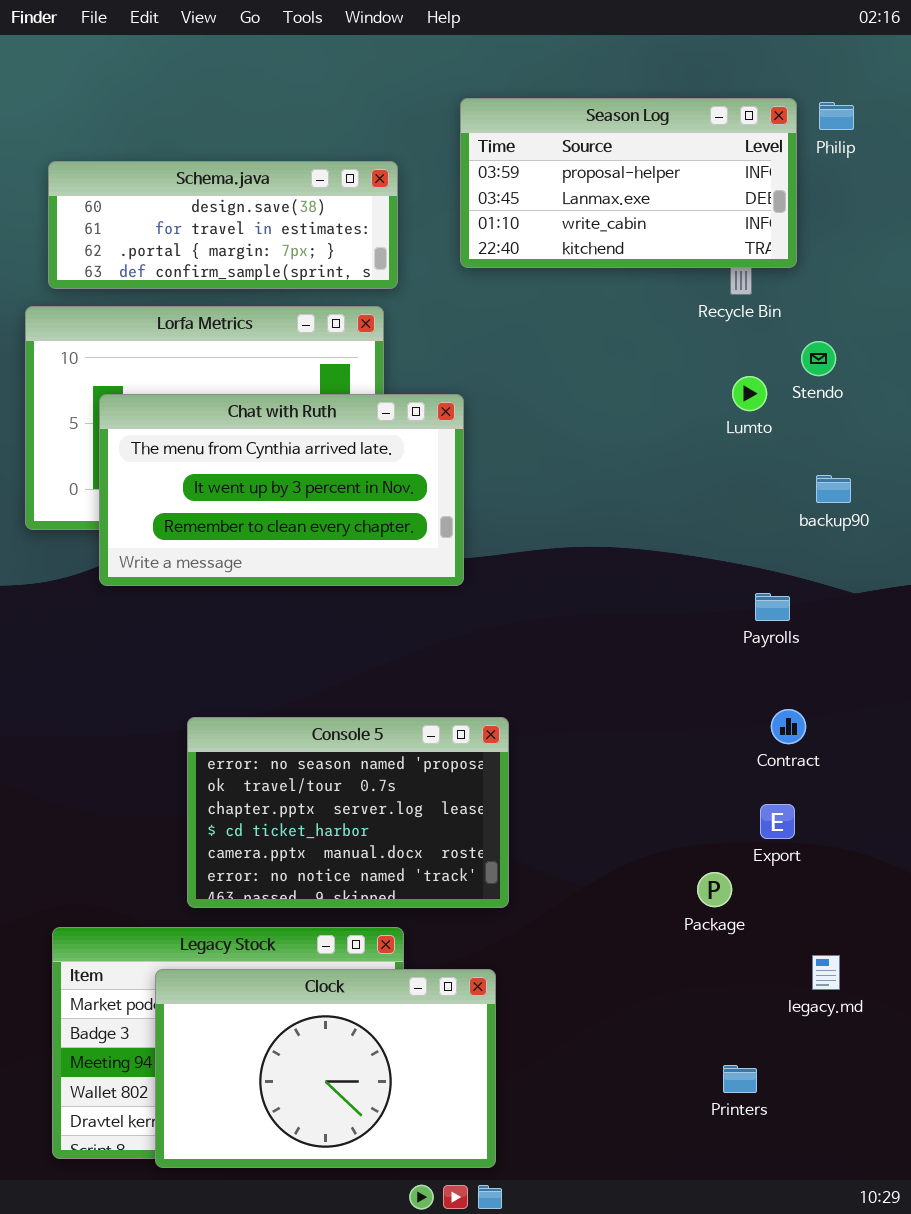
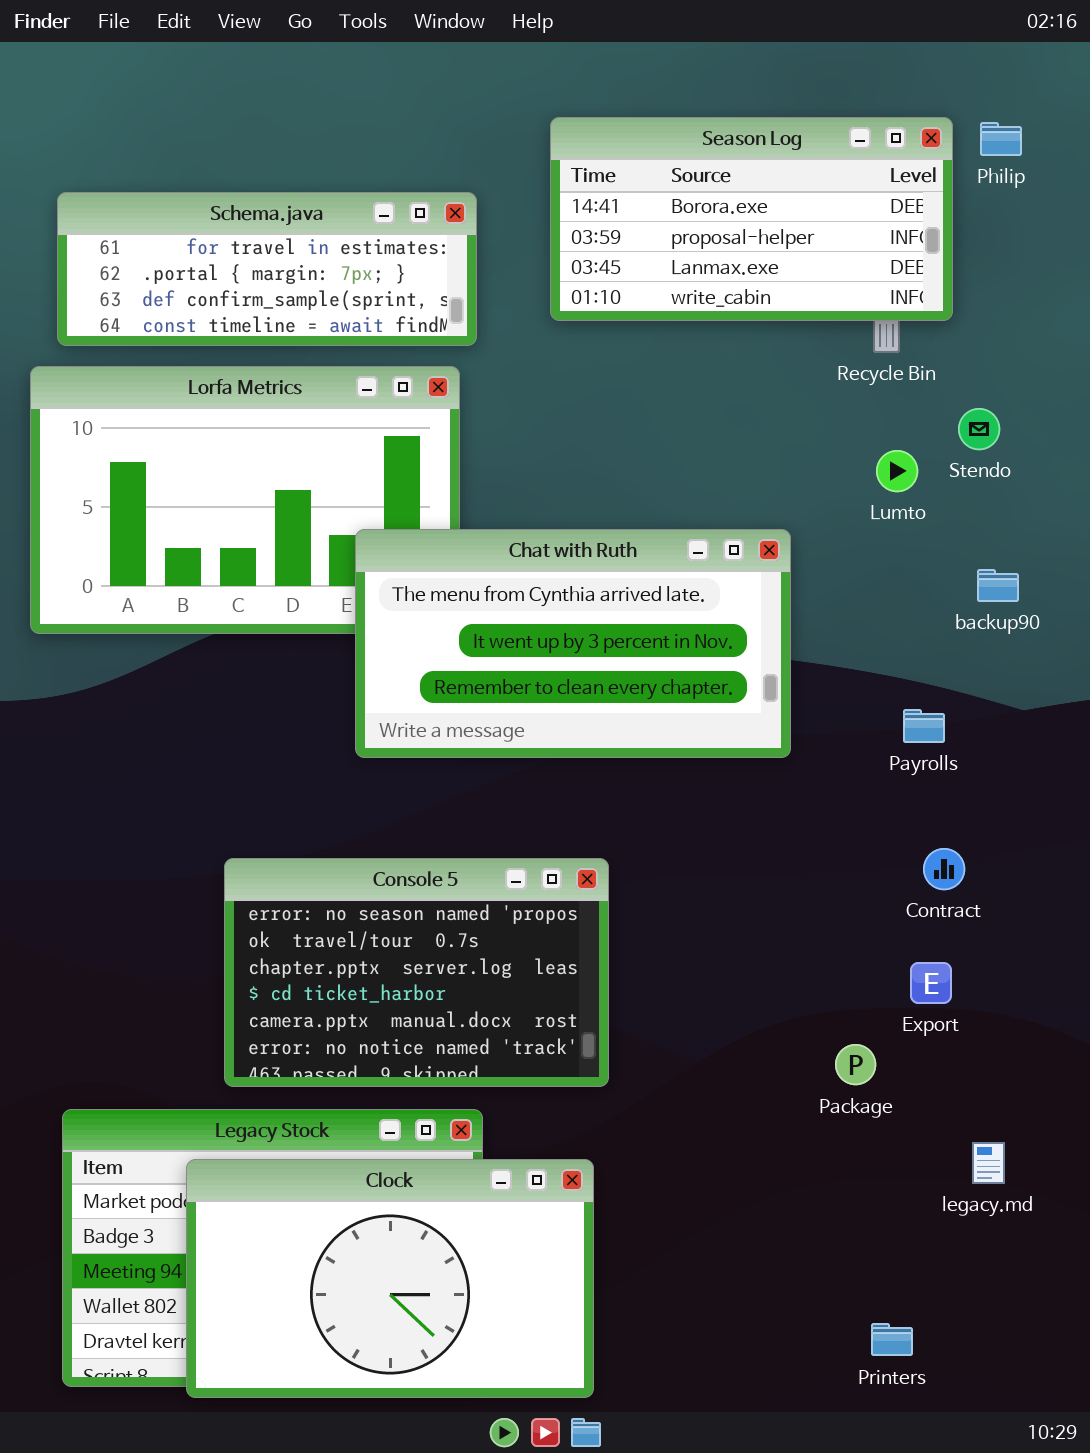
Season Log: [460,98,797,268] -> [550,117,953,321], scrolled up 1 row
Schema.java: [48,161,398,289] -> [57,192,477,346], scrolled down 1 row
Chat with Ruth: [99,394,464,586] -> [355,529,791,758], moved
Printers: [723,1065,757,1093] -> [871,1323,913,1356], moved

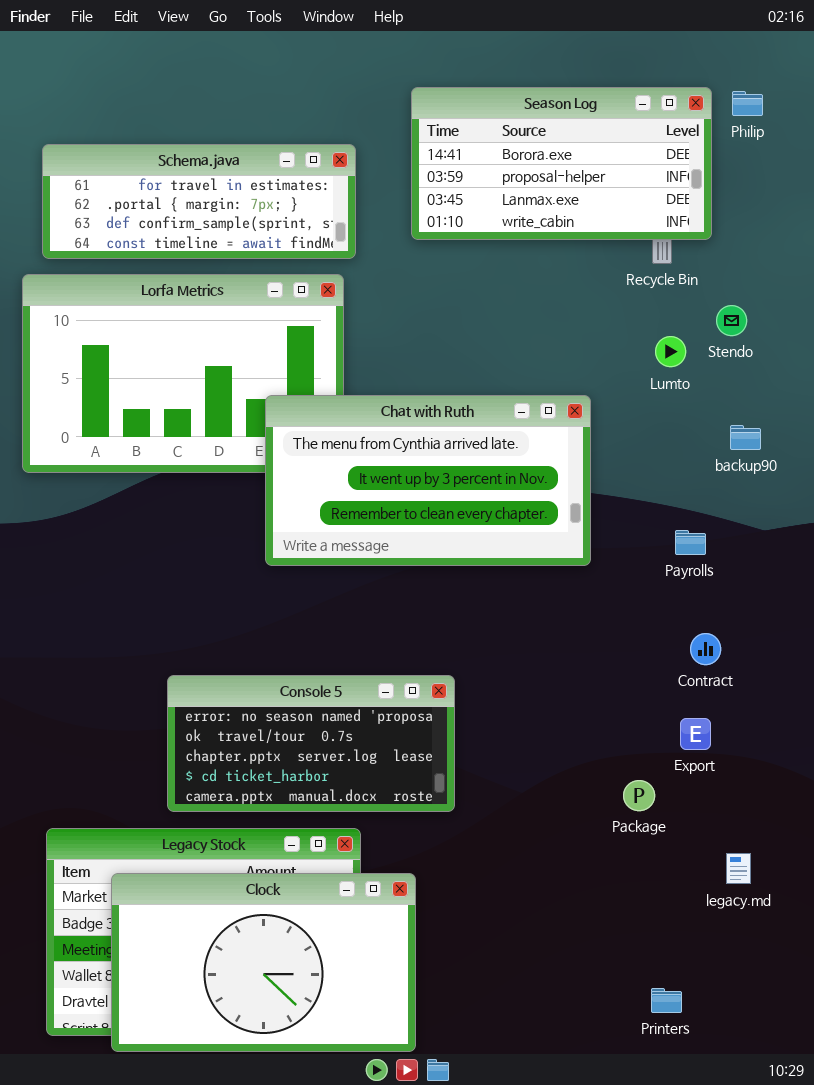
Console 5: [224,858,609,1087] -> [167,675,455,812], resized
Clock: [186,1159,594,1398] -> [111,873,416,1052], moved

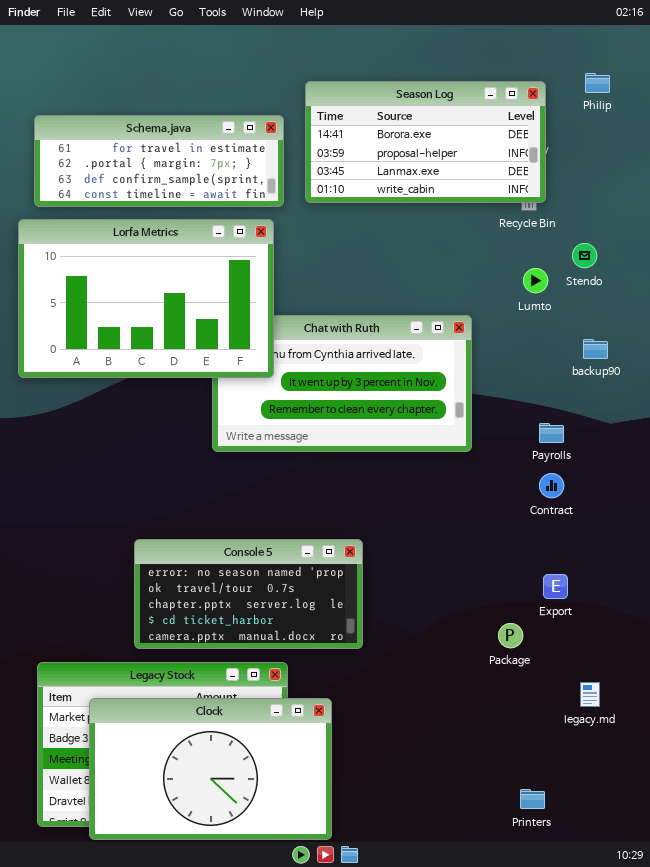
Season Log: [411,87,712,240] -> [305,81,546,203], moved
Lorfa Metrics: [22,274,344,473] -> [18,219,274,378], raised
Contract: [690,633,721,665] -> [539,473,564,498], moved

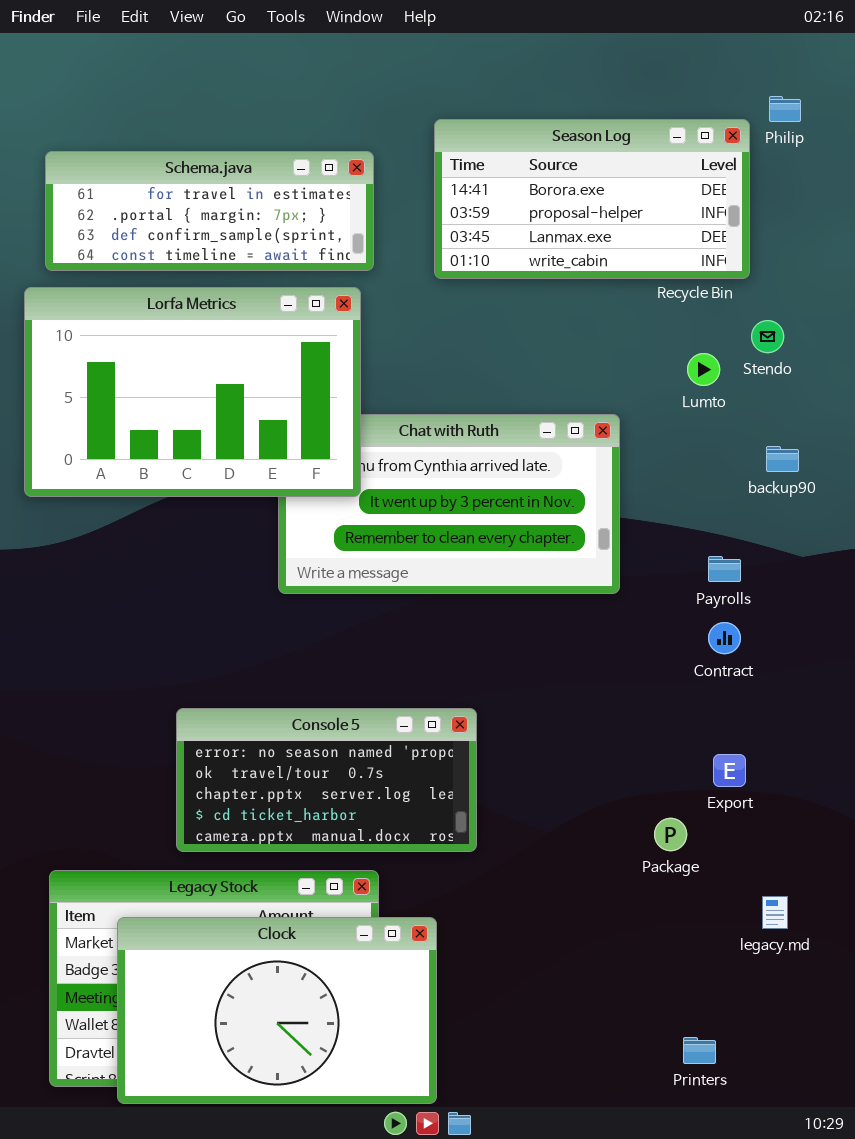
Season Log: [305,81,546,203] -> [434,119,750,279], moved

